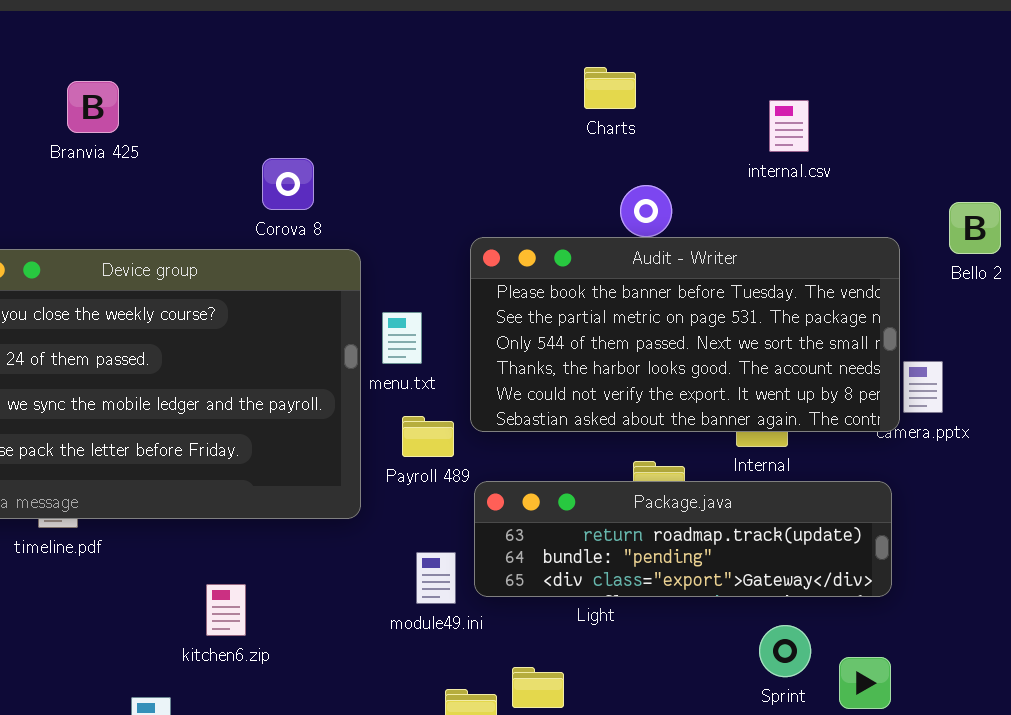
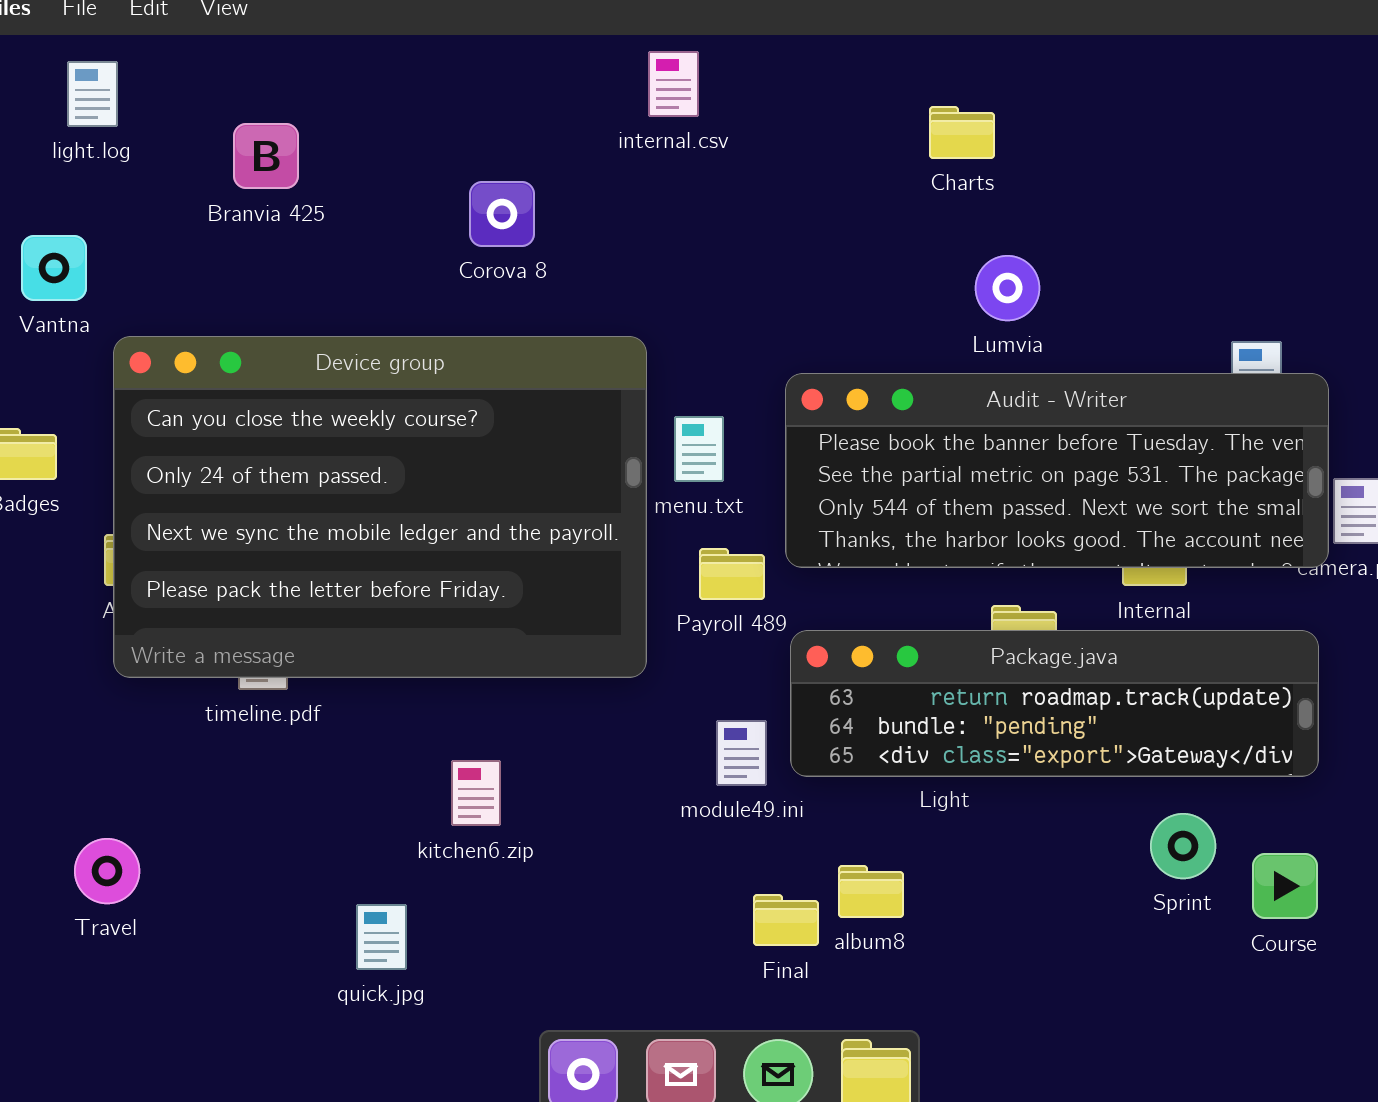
Branvia 425: [67,81,119,133] -> [233,123,299,189], moved
internal.csv: [769,100,809,152] -> [648,51,699,117], moved
Corova 8: [262,158,314,210] -> [469,181,535,247], moved
Audit - Writer: [470,237,900,432] -> [785,373,1329,568], resized

